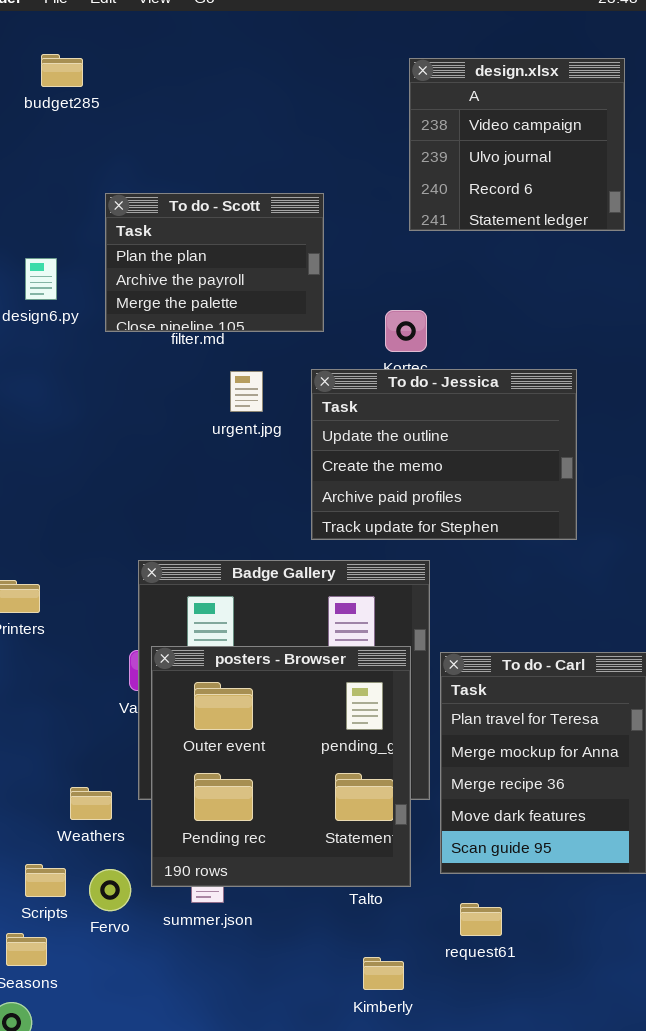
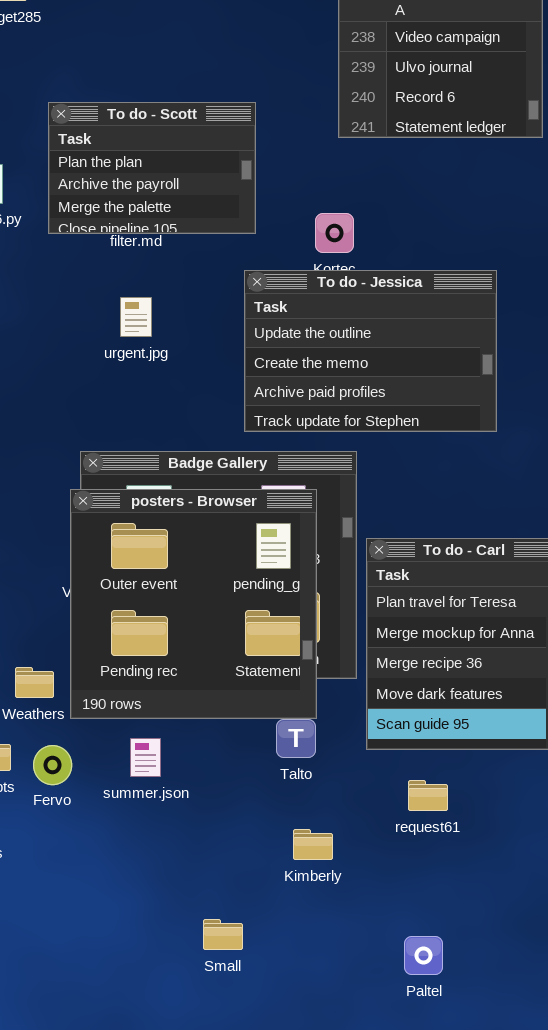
urgent.jpg: [230,371,263,412] -> [120,297,152,337], moved
posters - Browser: [151,646,411,887] -> [70,489,317,719], moved
request61: [460,903,502,936] -> [408,780,448,811], moved

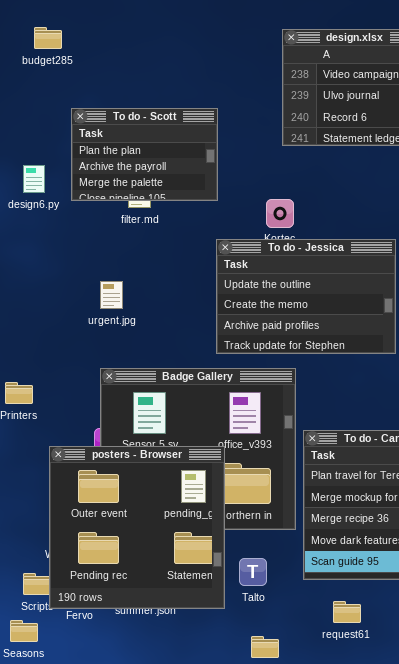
To do - Scott: [48,102,256,234] -> [71,108,218,201], moved
urgent.jpg: [120,297,152,337] -> [100,281,123,309], moved
posters - Browser: [70,489,317,719] -> [49,446,225,609], moved

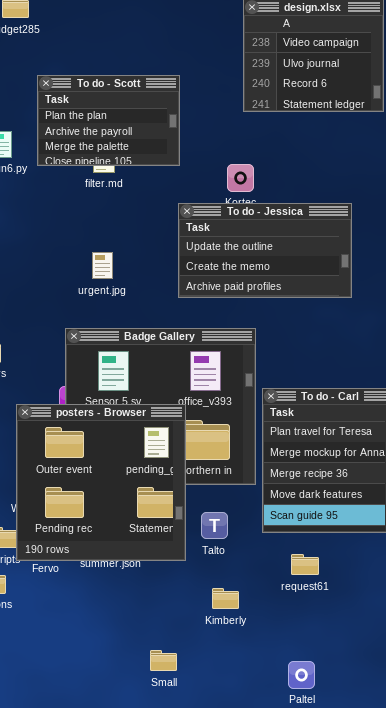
To do - Jessica: [216,239,396,354] -> [178,203,352,298], resized
urgent.jpg: [100,281,123,309] -> [92,252,113,279], moved

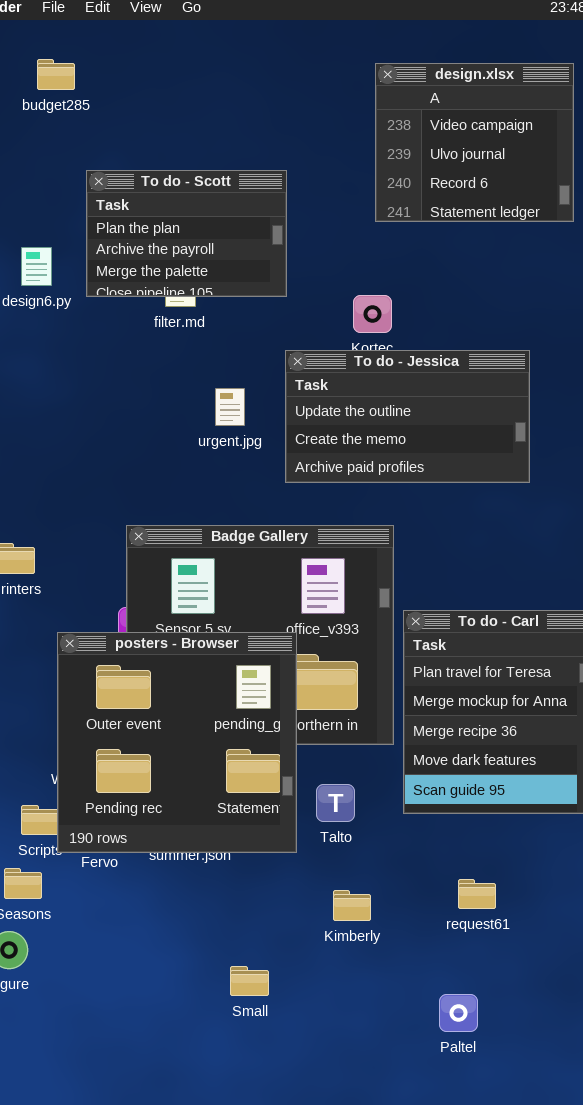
urgent.jpg: [92,252,113,279] -> [215,388,245,426], moved
request61: [291,554,319,575] -> [458,879,496,909], moved
Small: [150,650,177,671] -> [230,966,269,996], moved

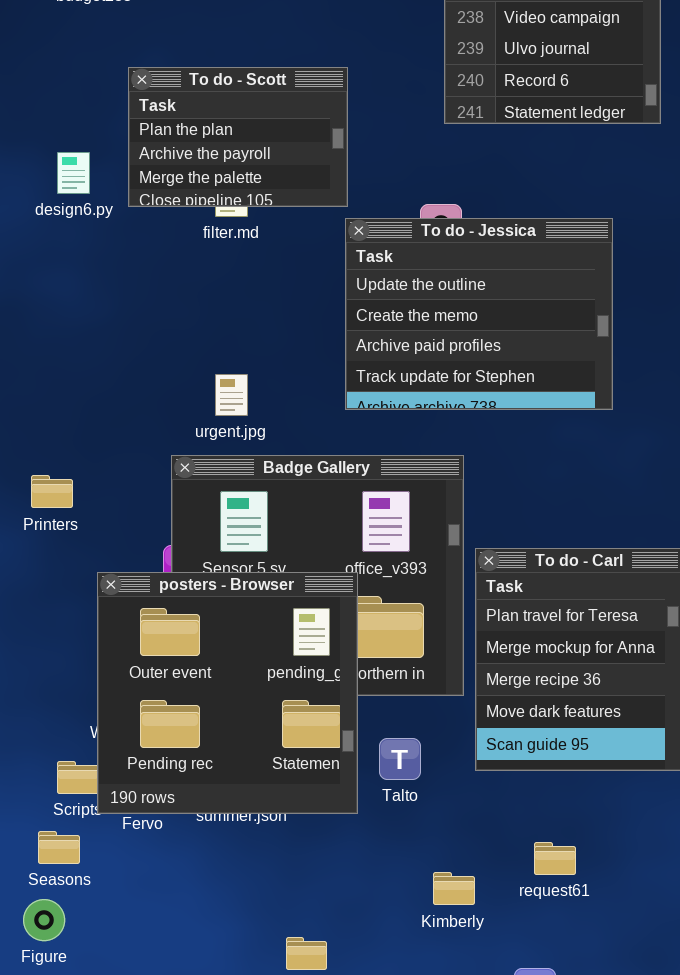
To do - Jessica: [285,350,530,483] -> [345,218,613,410], resized
urgent.jpg: [215,388,245,426] -> [215,374,248,416], moved
Kimberly: [333,890,371,921] -> [433,872,475,905], moved

